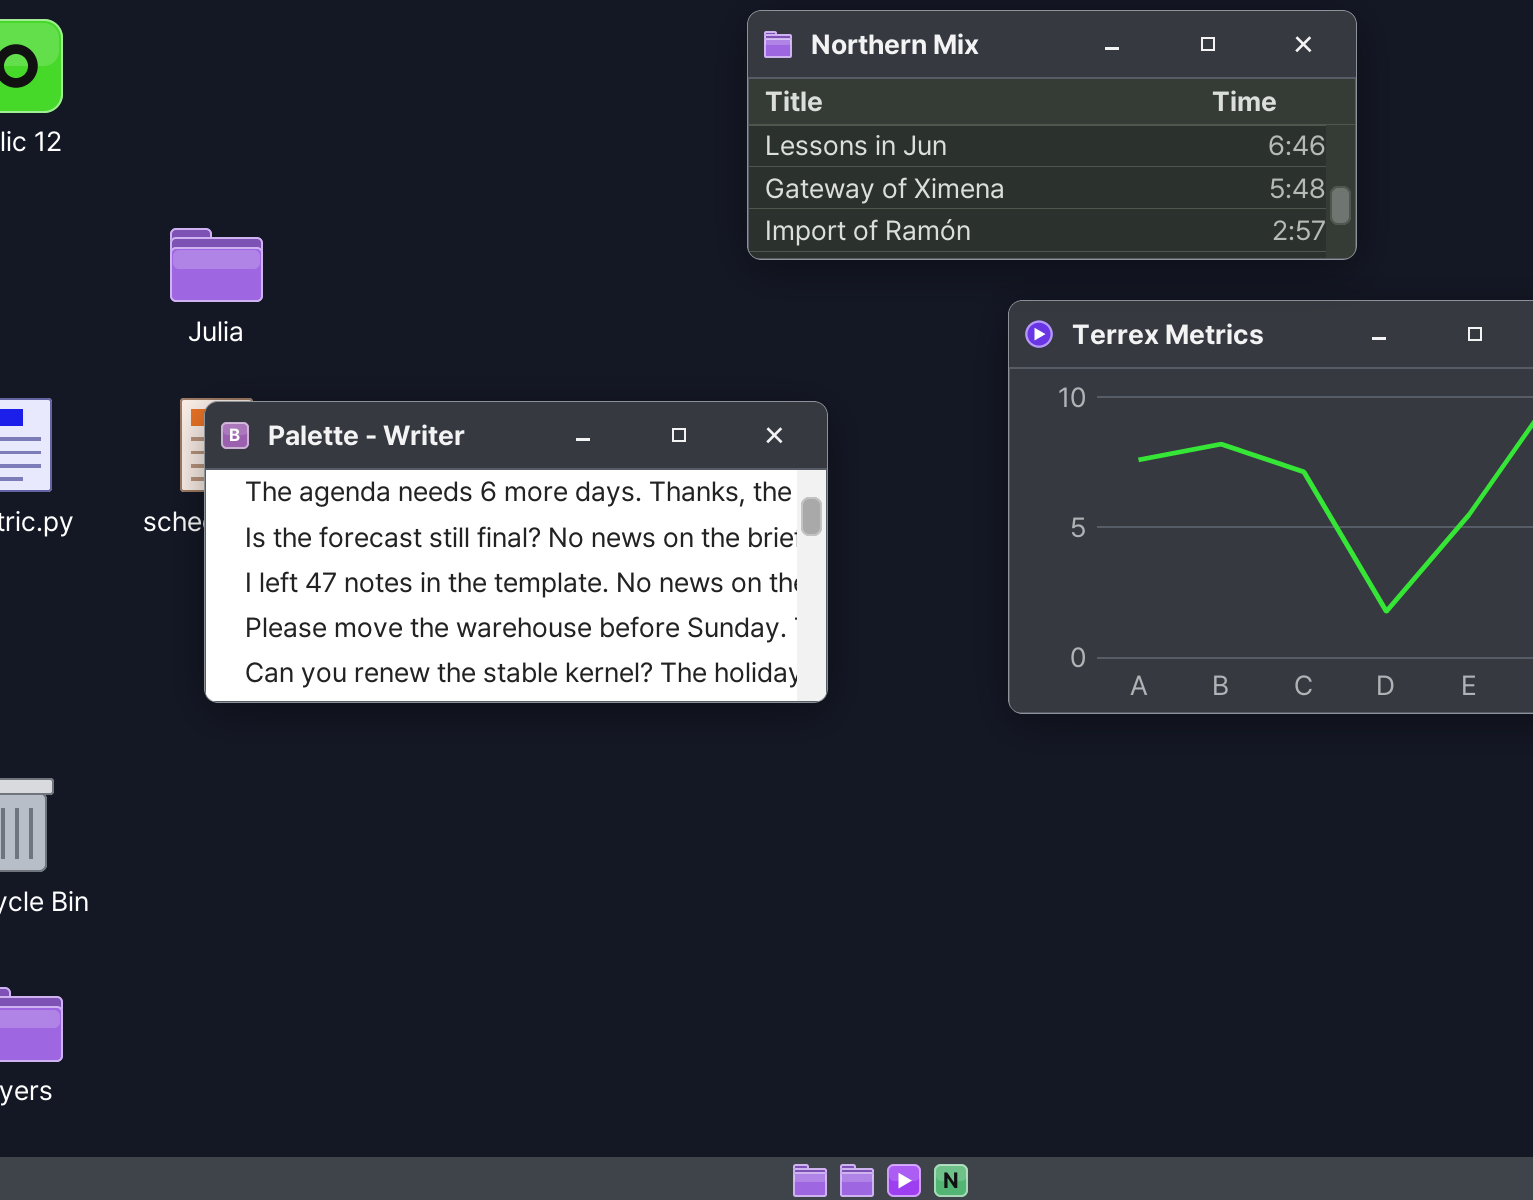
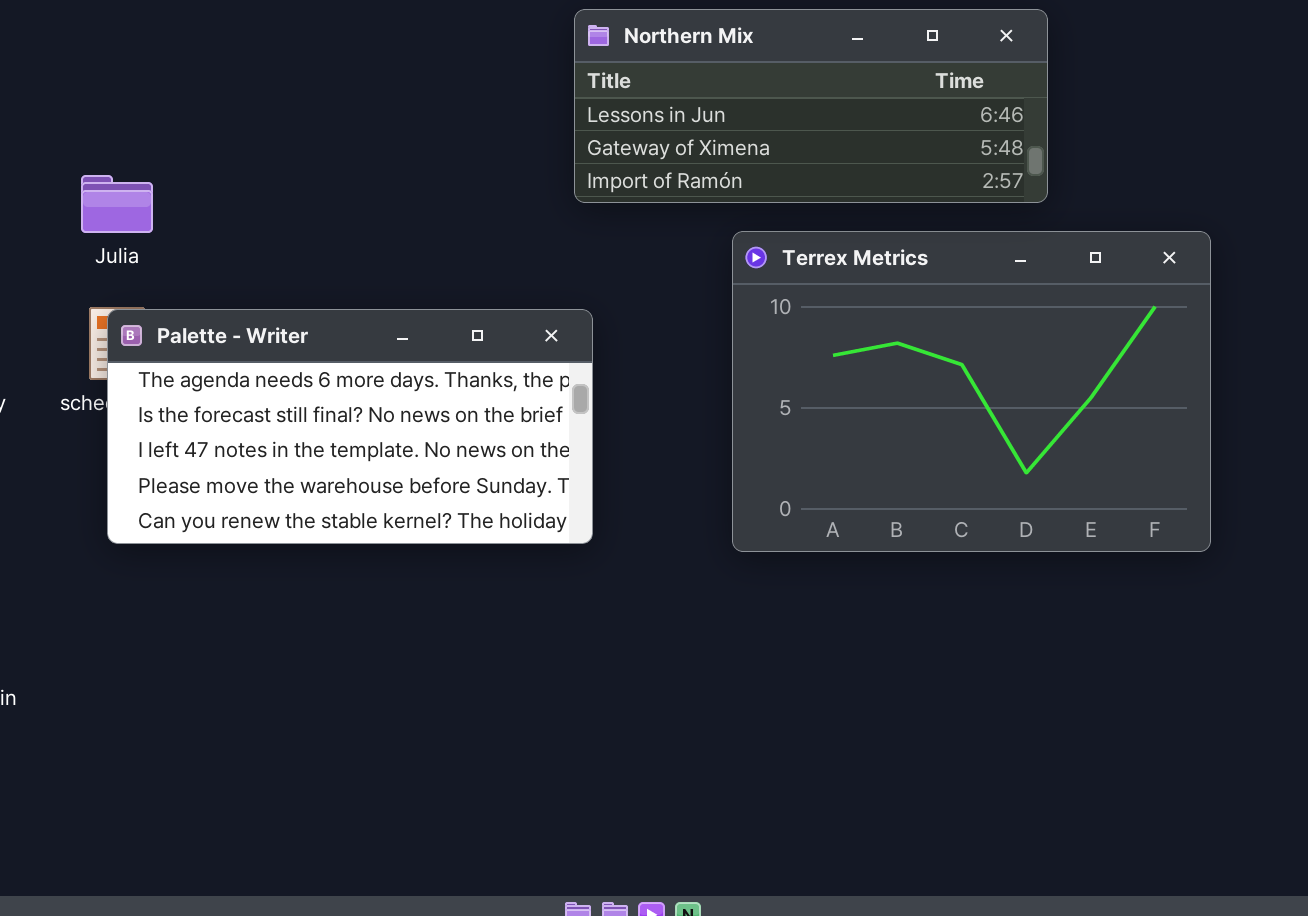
Northern Mix: [747,10,1357,260] -> [574,9,1048,203], moved

